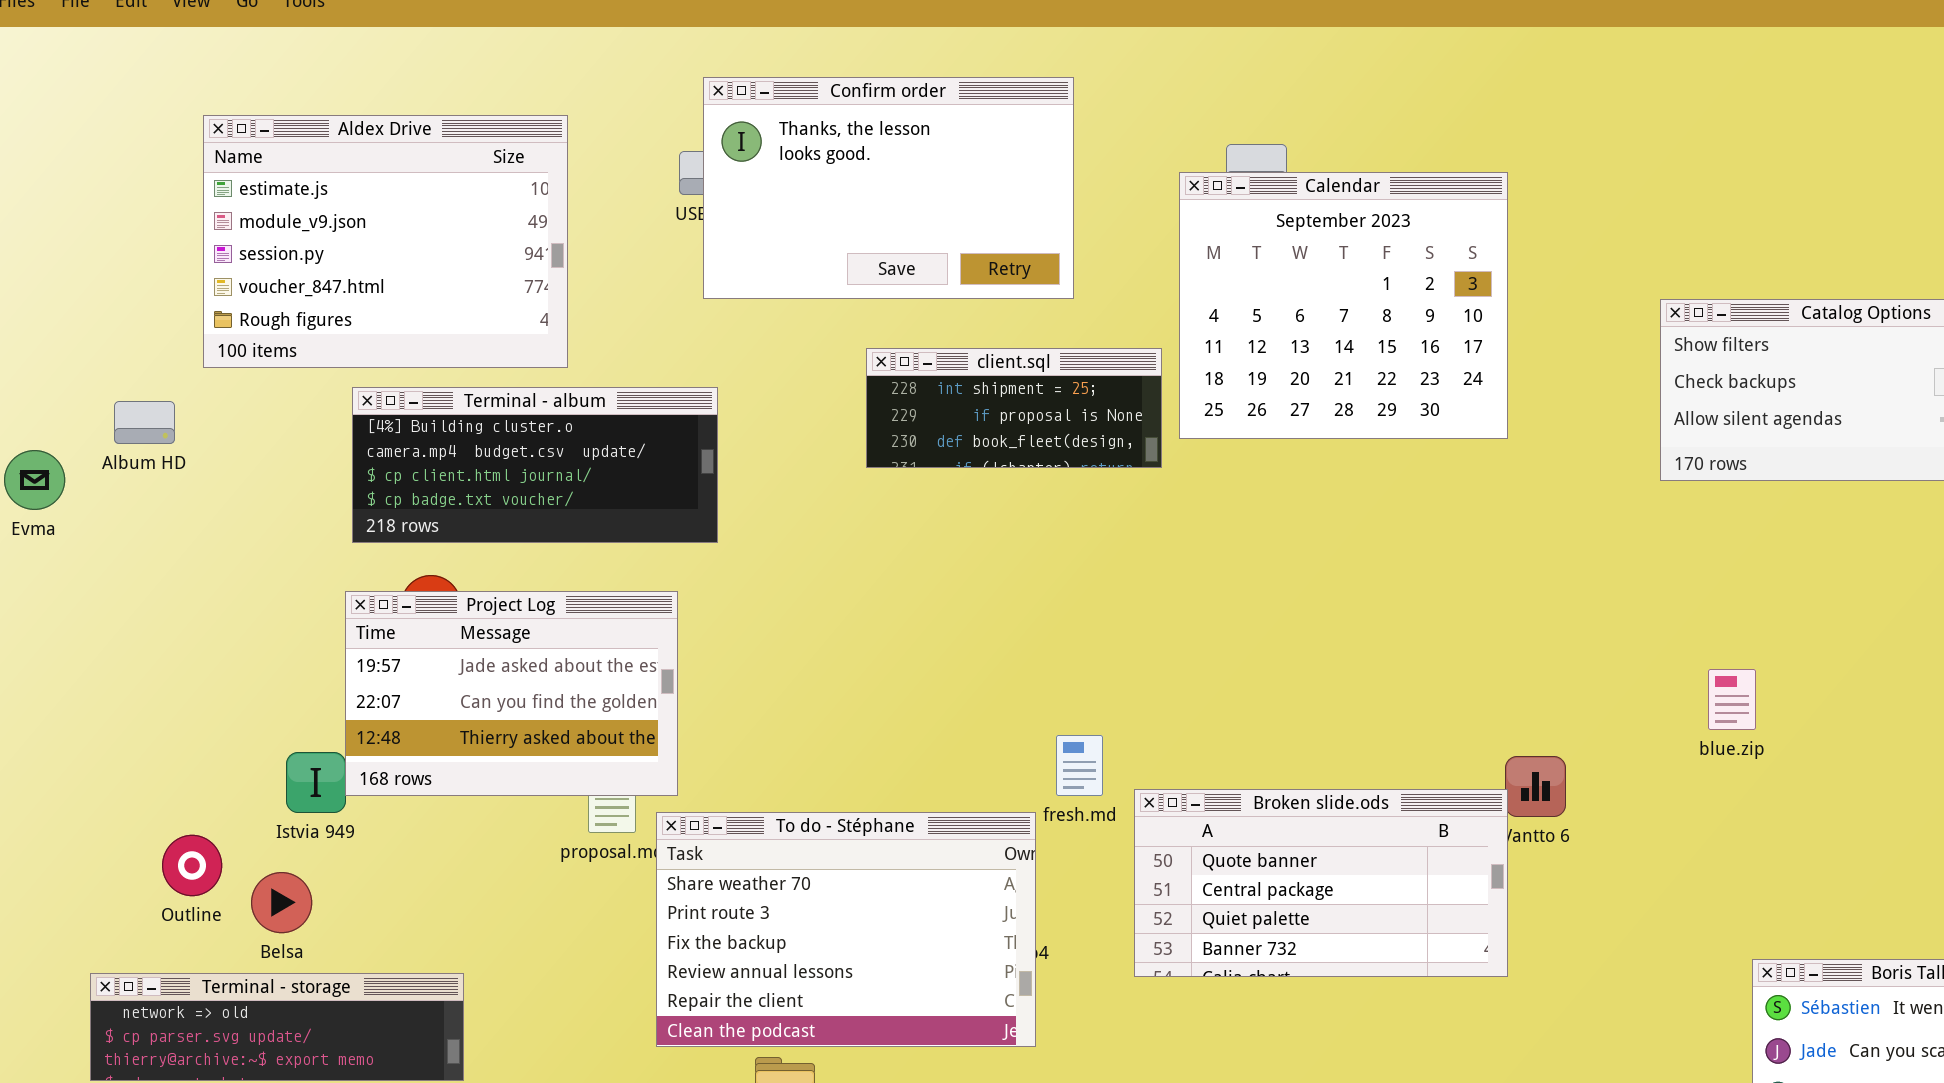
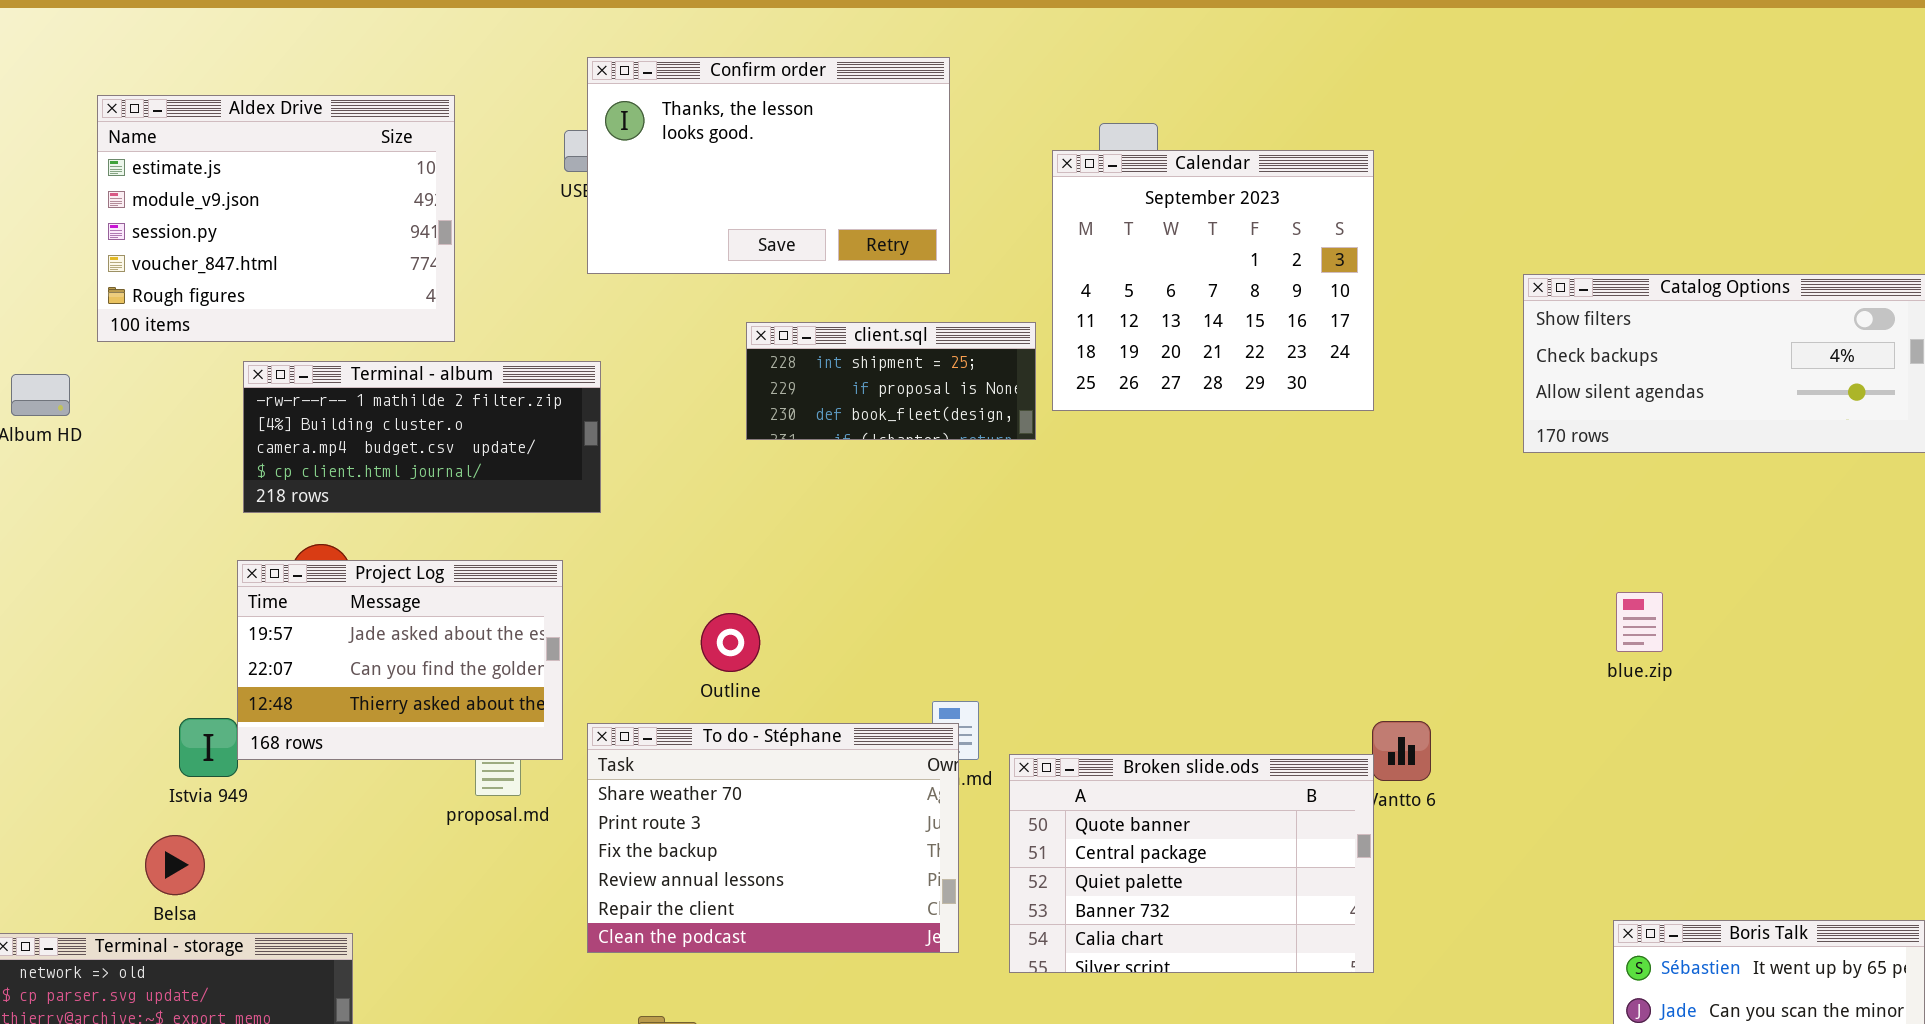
Terminal - album: [352,387,718,543] -> [243,361,601,513], scrolled up 1 row
blue.zip: [1708,669,1756,730] -> [1616,592,1663,652], moved
Broken slide.ods: [1134,789,1508,977] -> [1009,754,1374,973], resized
To do - Stéphane: [656,812,1036,1047] -> [587,723,959,953], moved
Outline: [162,835,222,896] -> [701,613,760,672], moved

